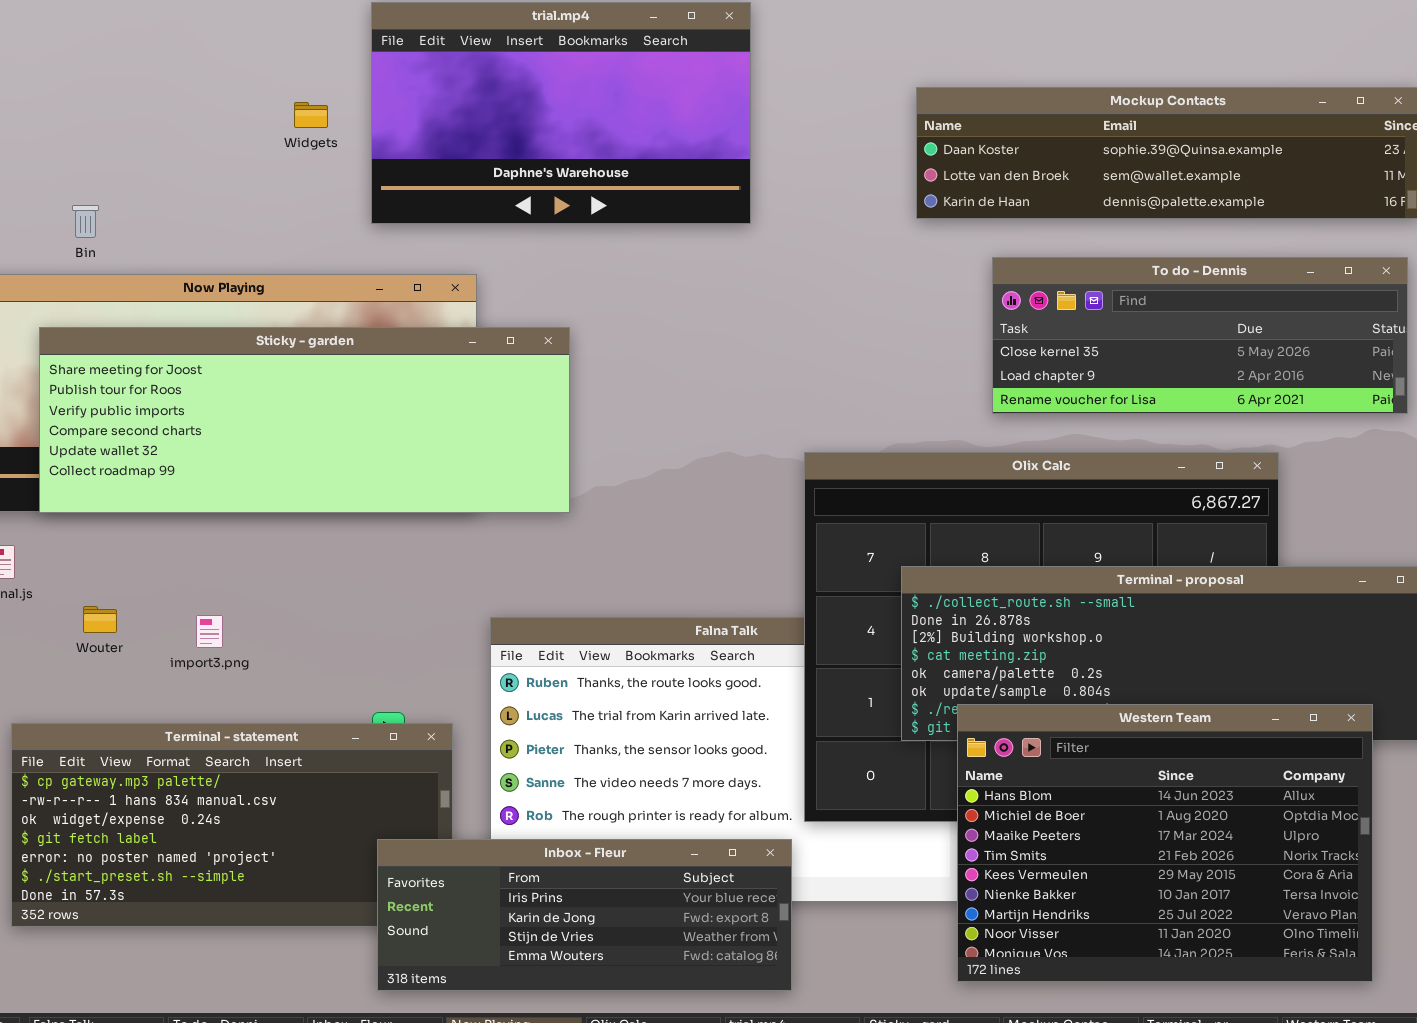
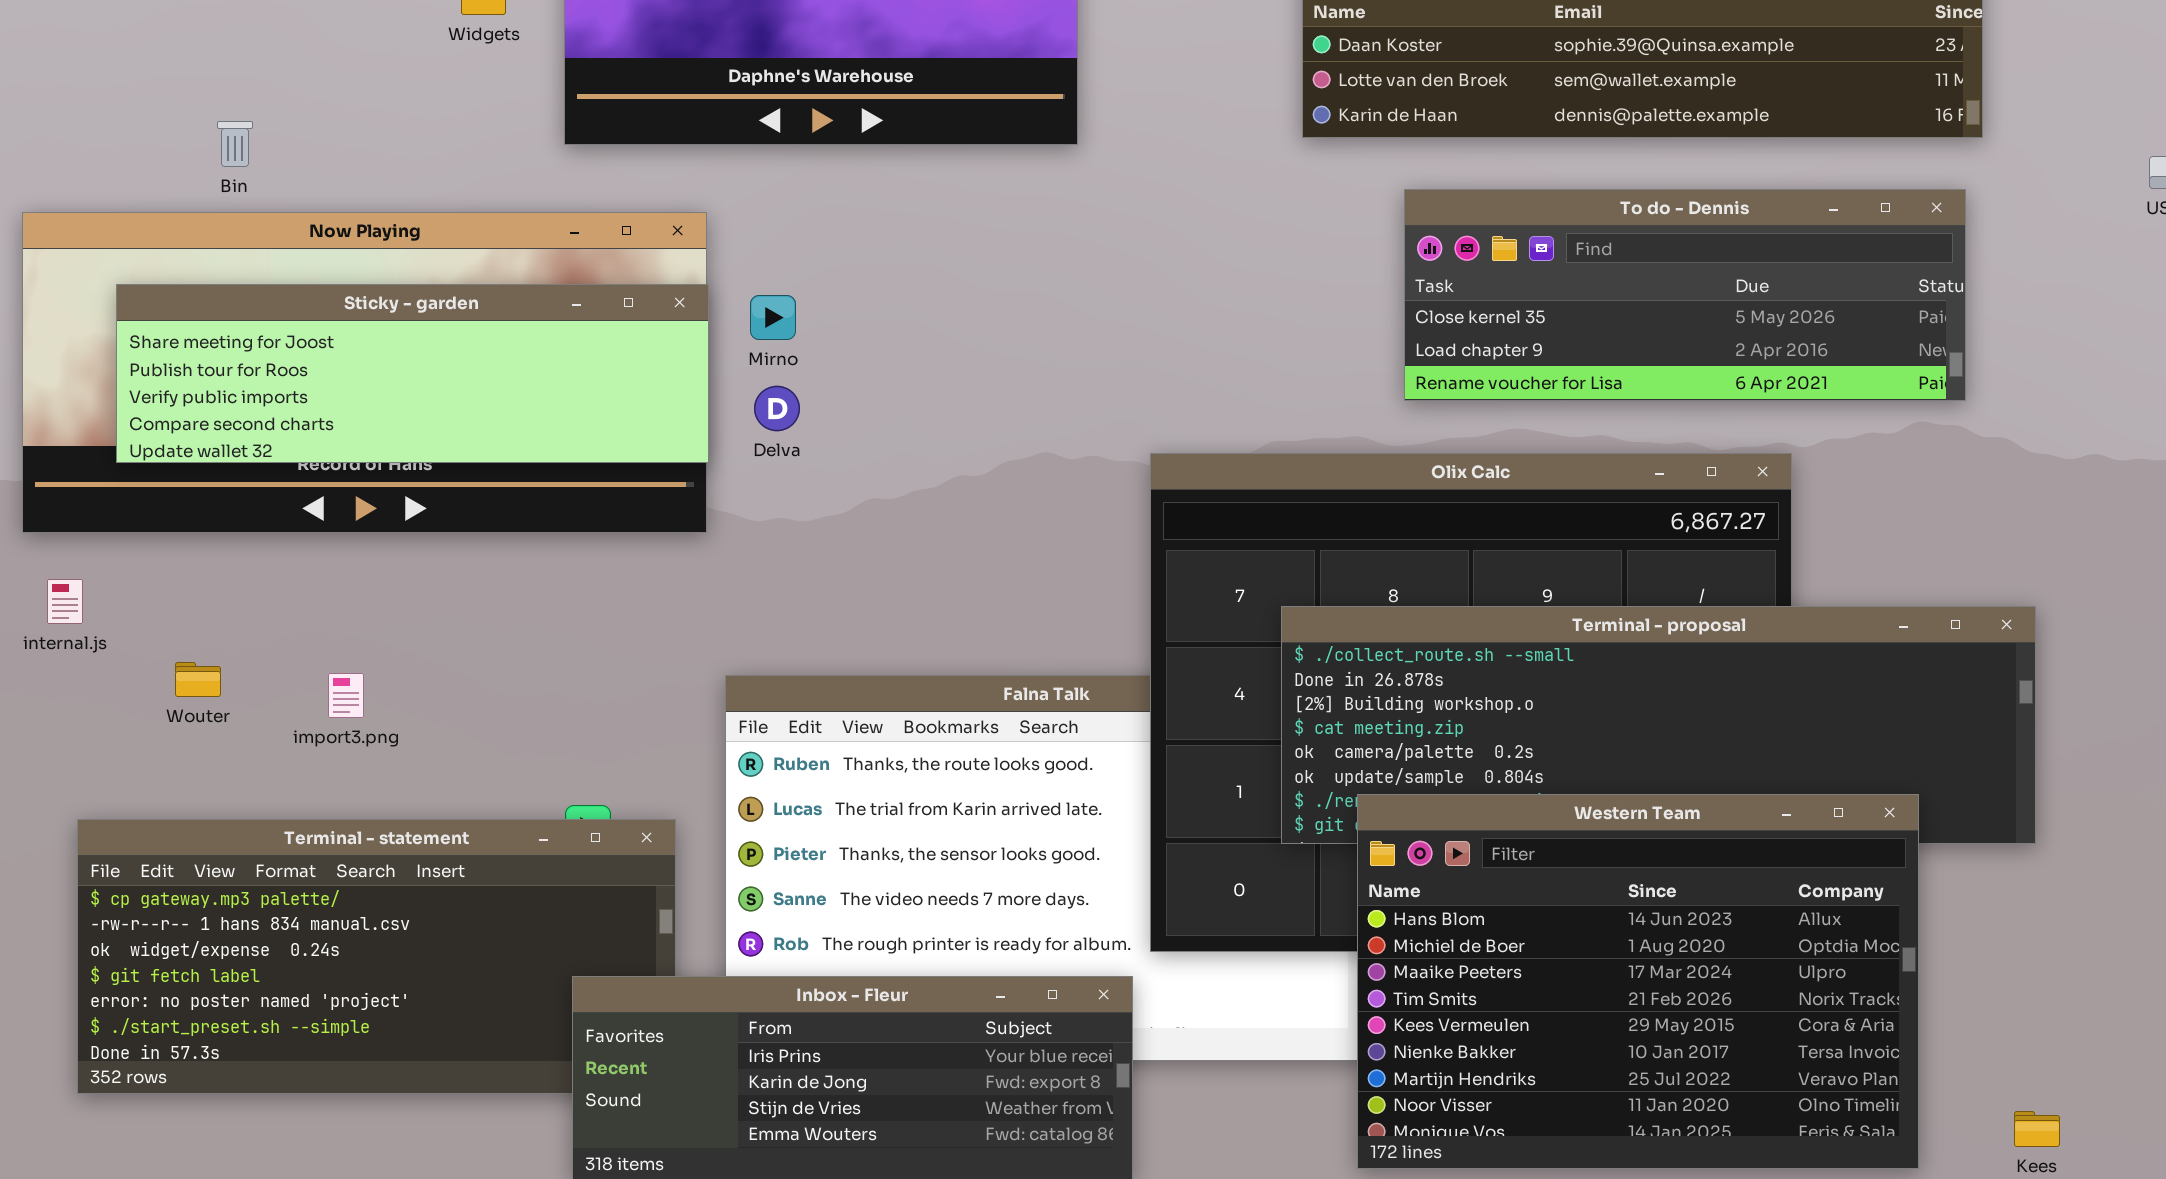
Bin: [72,205,99,238] -> [217,121,253,167], moved
Sticky - garden: [39,327,570,513] -> [116,284,709,463], resized

